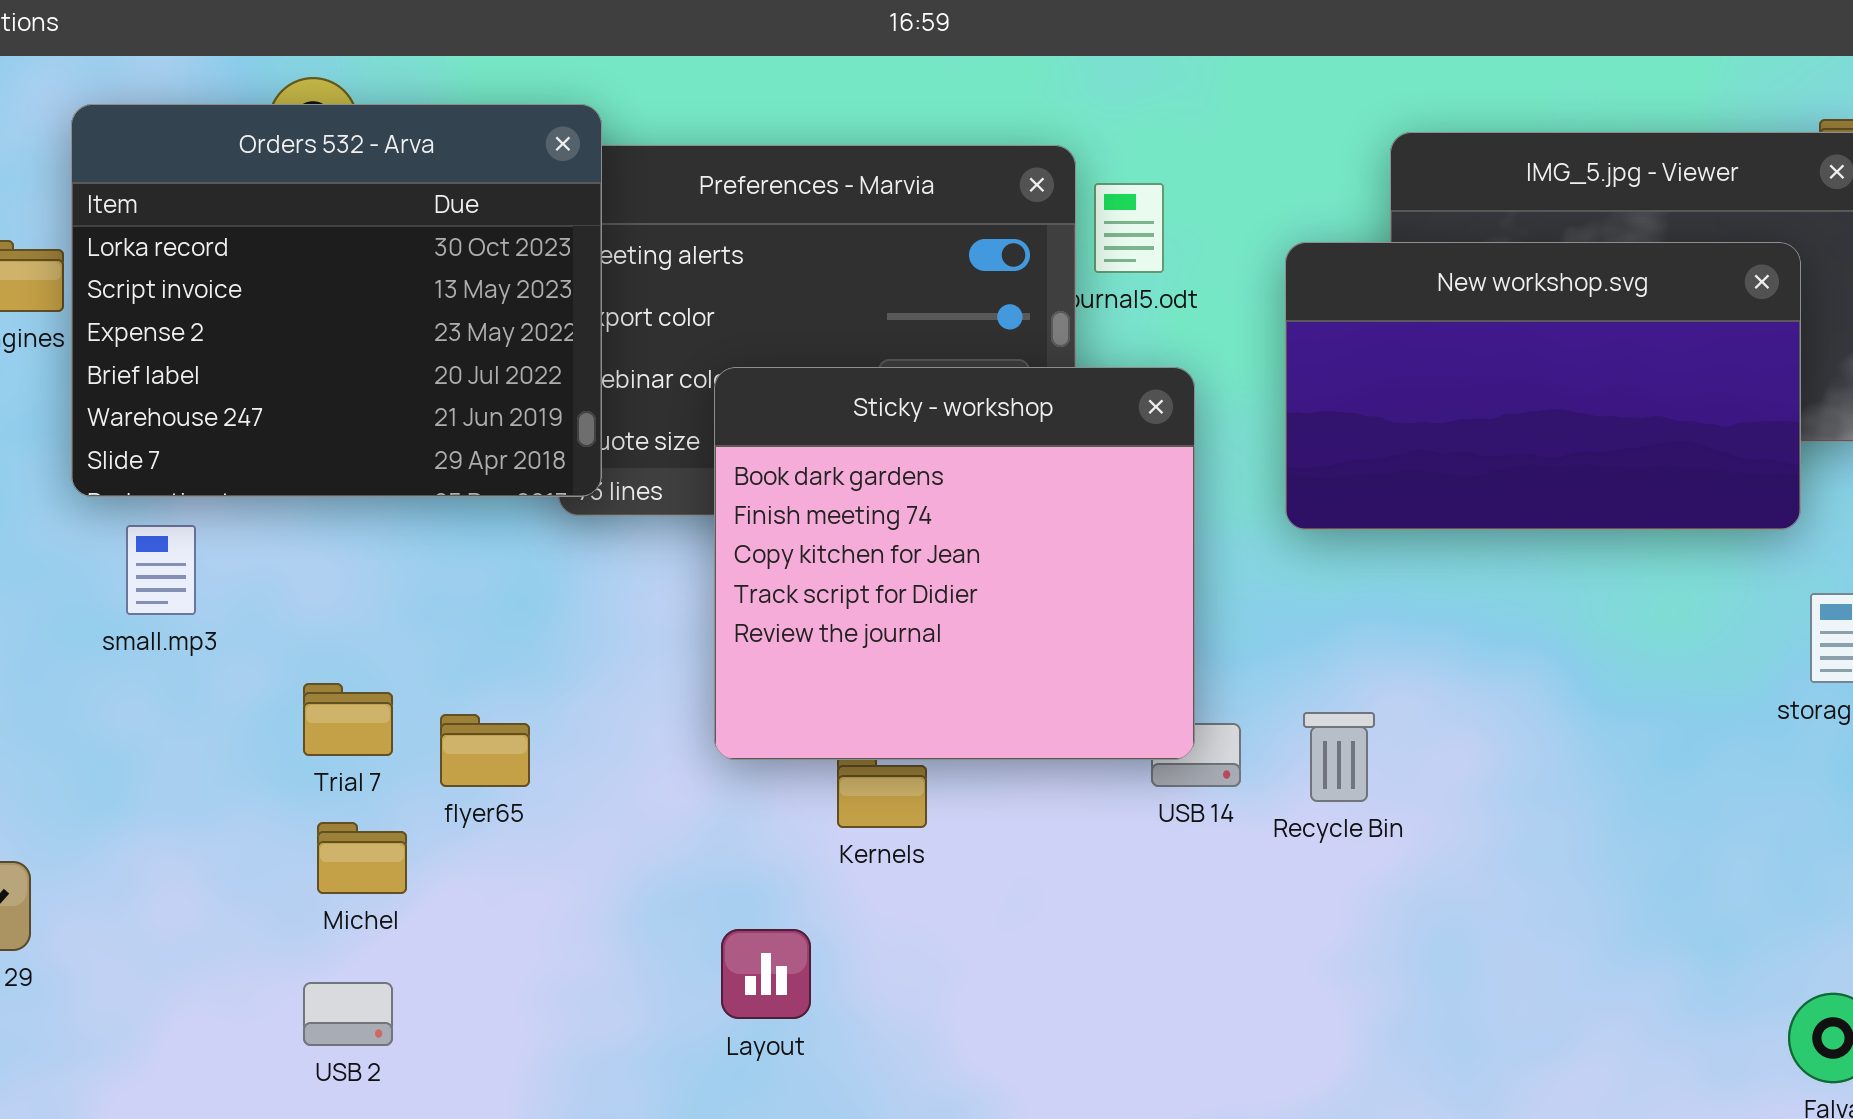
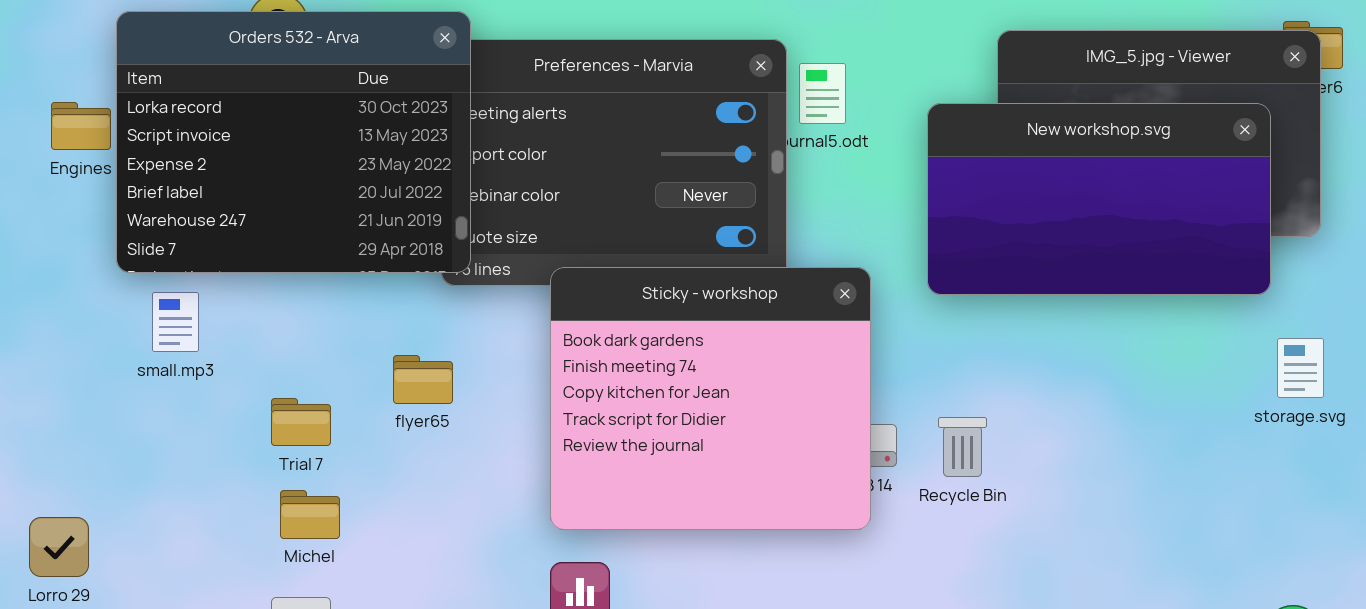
Sticky - workshop: [714,367,1195,760] -> [550,267,871,530], moved
flyer65: [440,714,530,787] -> [393,355,453,404], moved

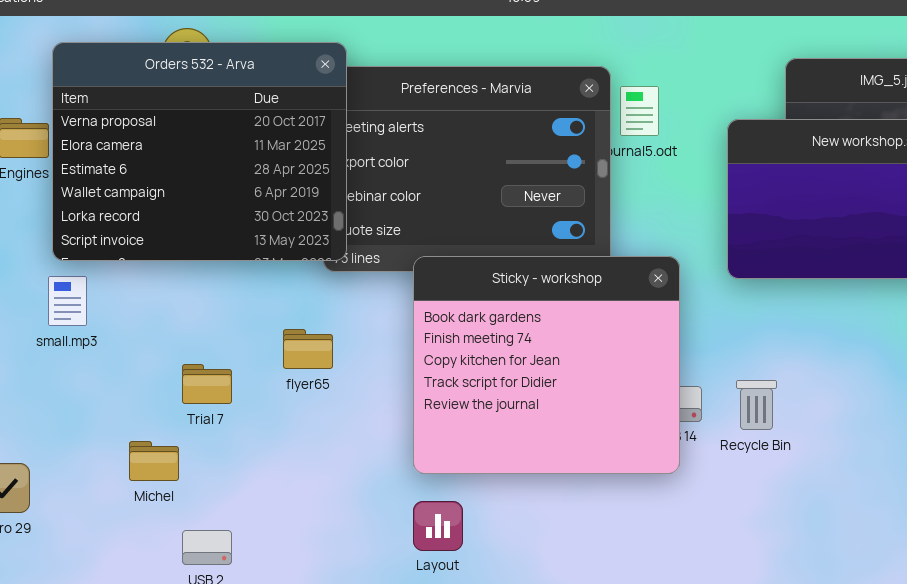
Orders 532 - Arva: [116,11,471,273] -> [52,42,347,261], scrolled up 4 rows
small.mp3: [152,292,199,352] -> [48,276,87,326], moved
Michel: [280,490,340,539] -> [129,441,179,481], moved

